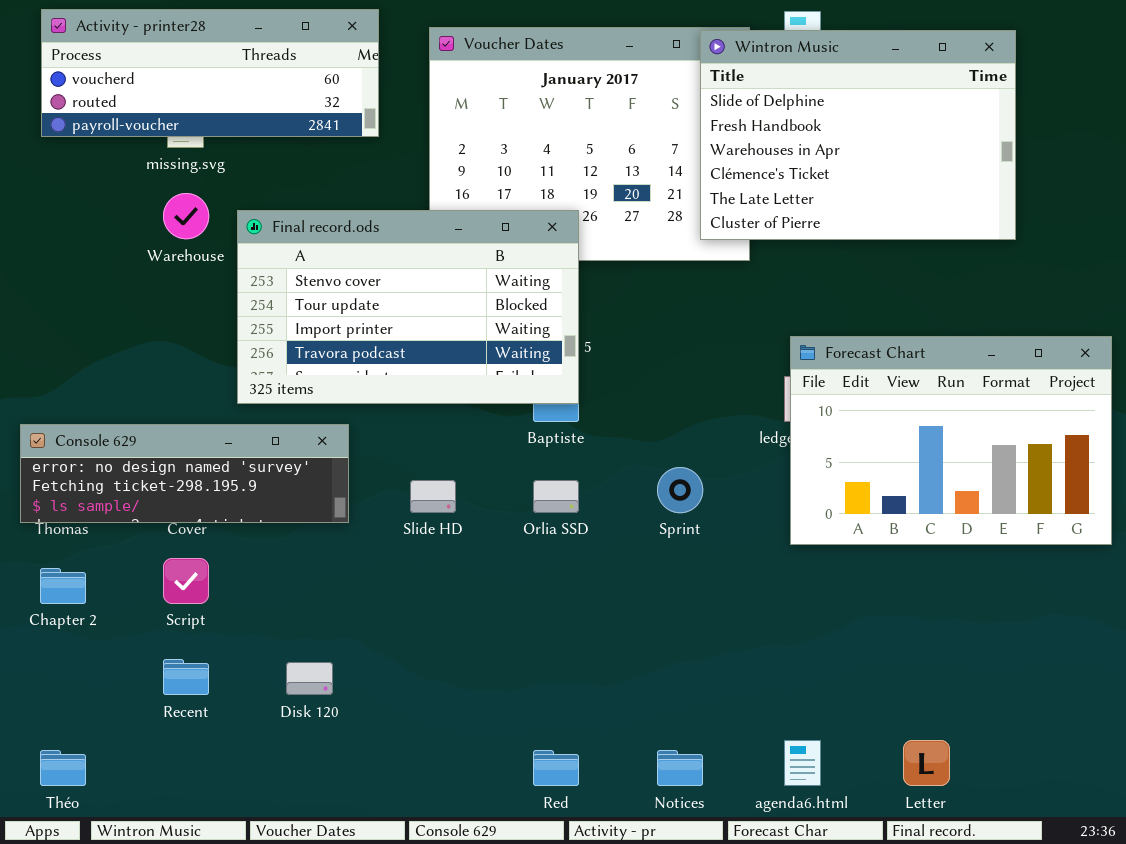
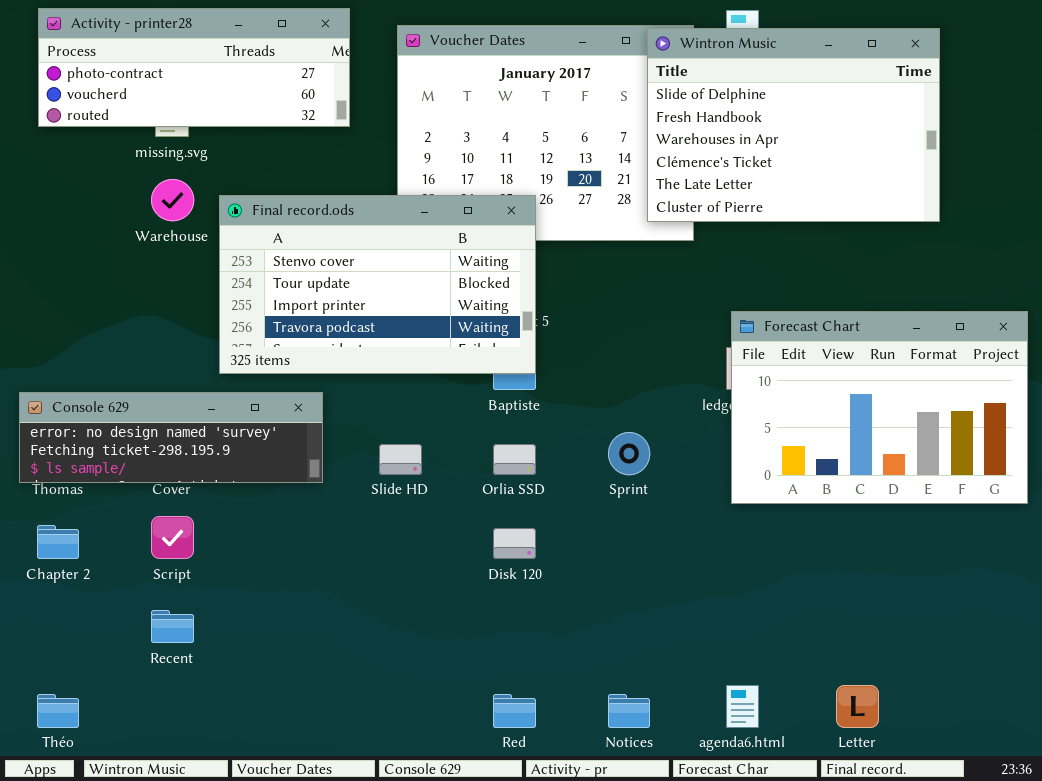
Activity - printer28: [41,9,379,137] -> [38,8,350,127], scrolled up 1 row
Disk 120: [286,662,333,695] -> [493,528,536,559], moved

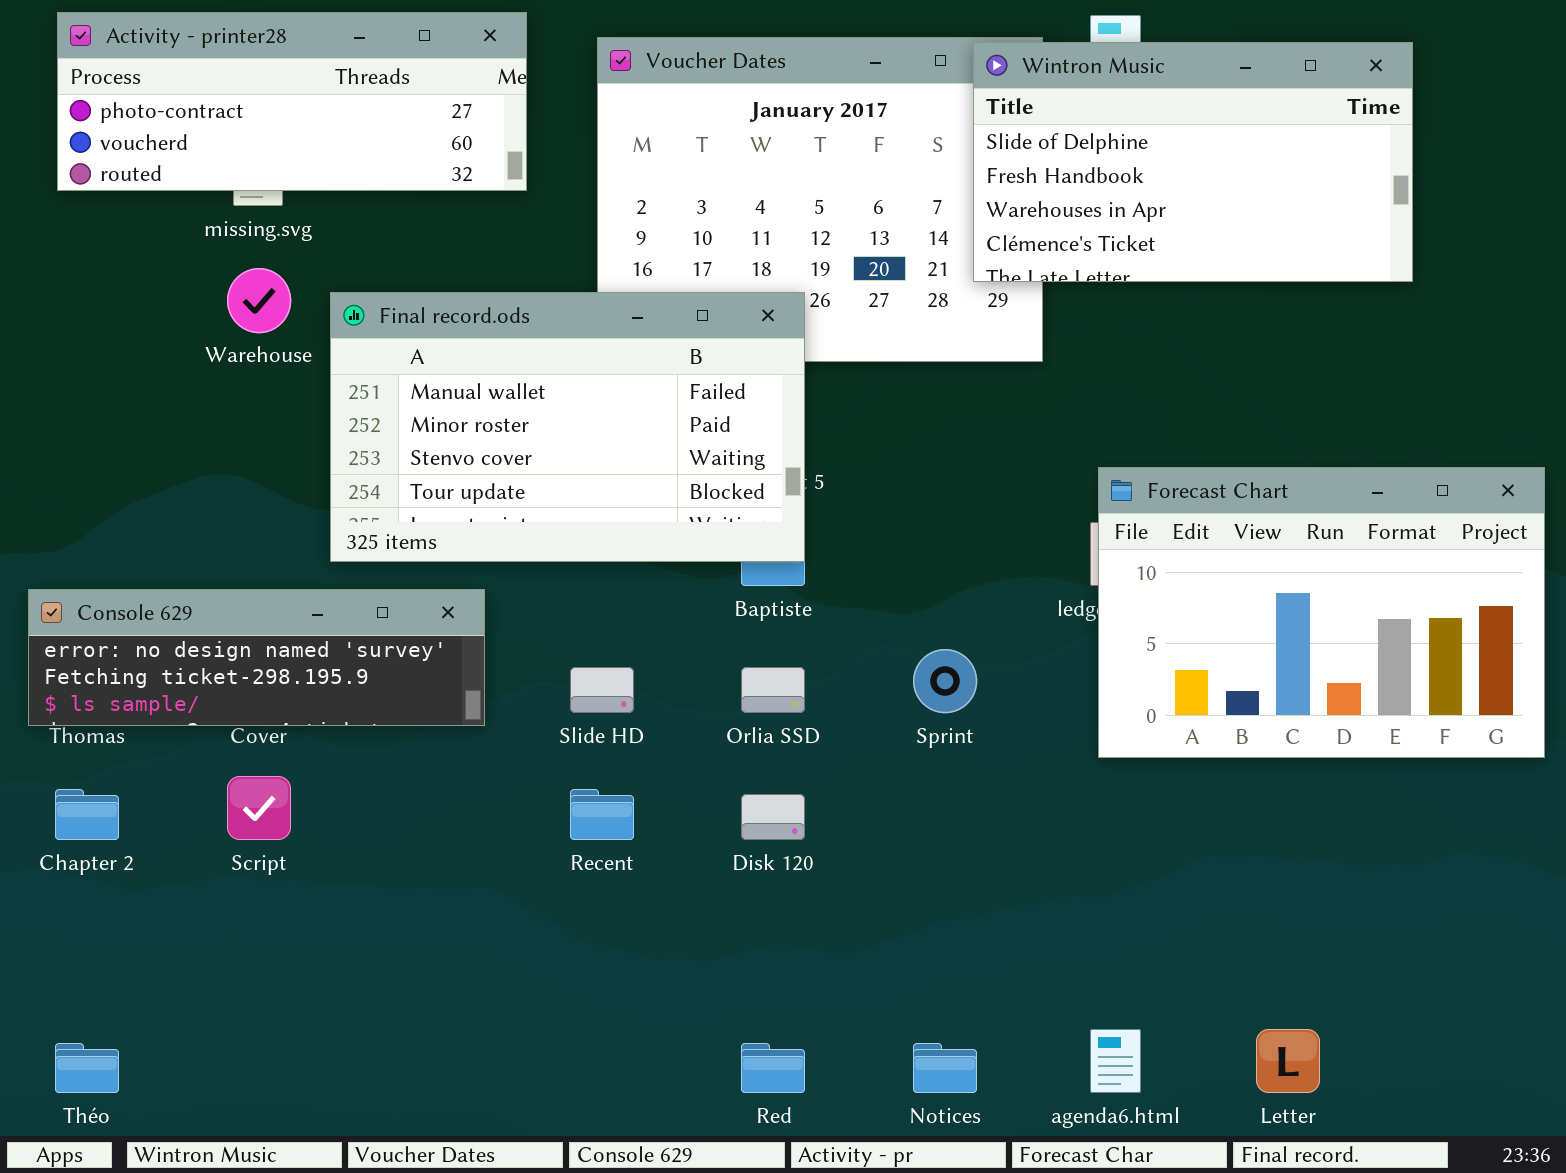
Wintron Music: [647,28,940,222] -> [973,42,1413,282], resized
Final record.ods: [219,195,536,374] -> [330,292,805,562], scrolled up 2 rows
Recent: [151,610,194,643] -> [570,789,634,840], moved

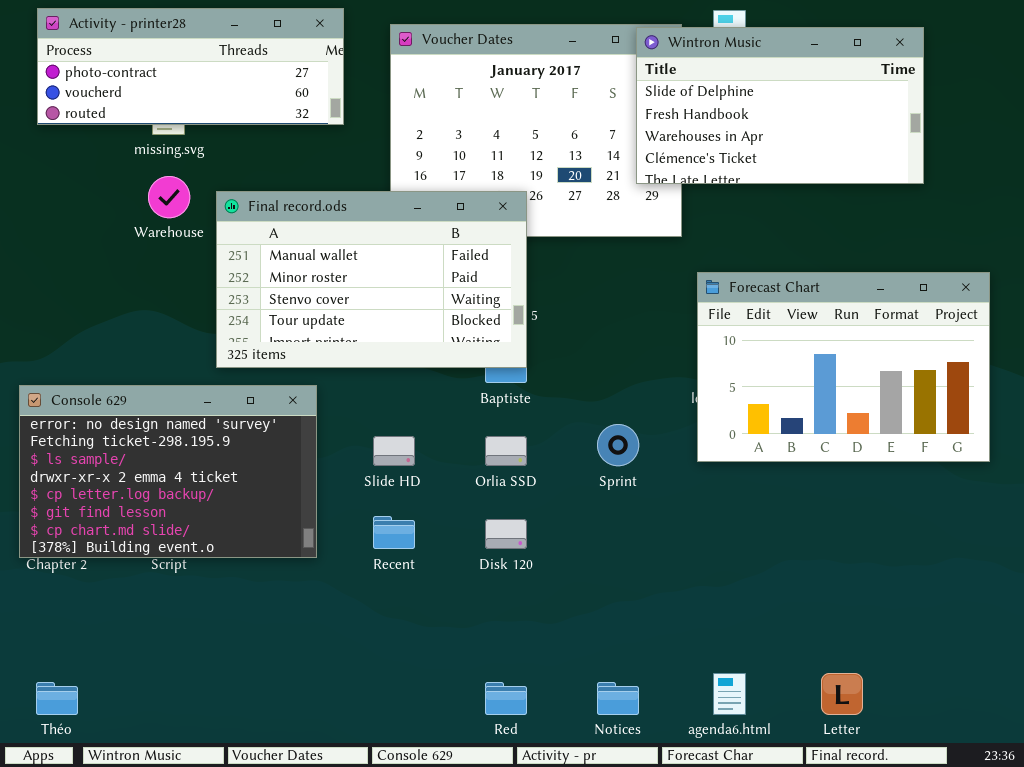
Forecast Chart: [1098,467,1545,758] -> [697,272,990,462], moved
Console 629: [28,589,485,726] -> [19,385,317,558], resized

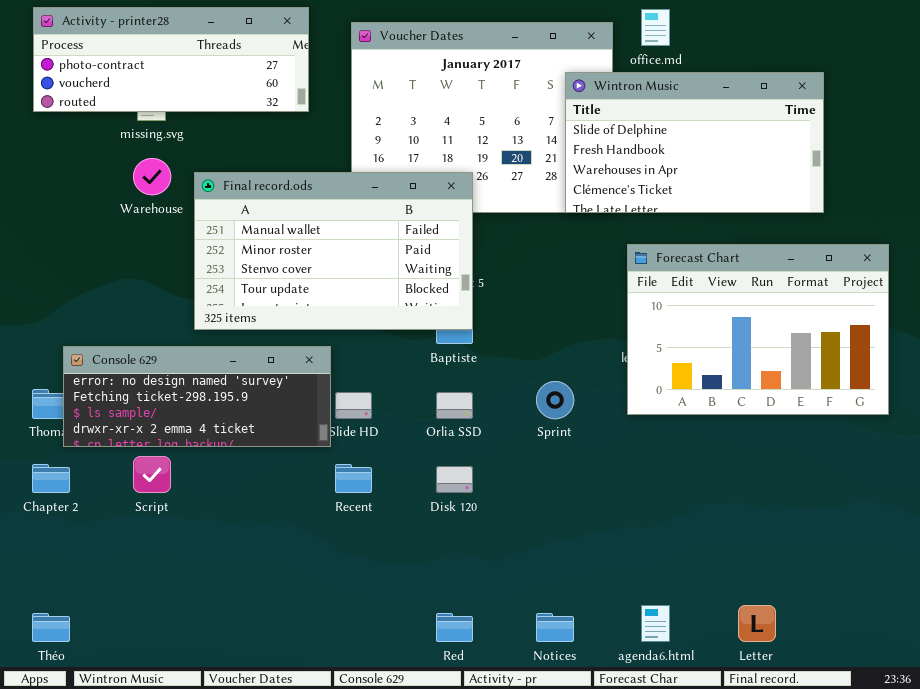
Wintron Music: [636,27,924,184] -> [565,72,824,213], moved
Console 629: [19,385,317,558] -> [63,346,331,447], moved, resized

